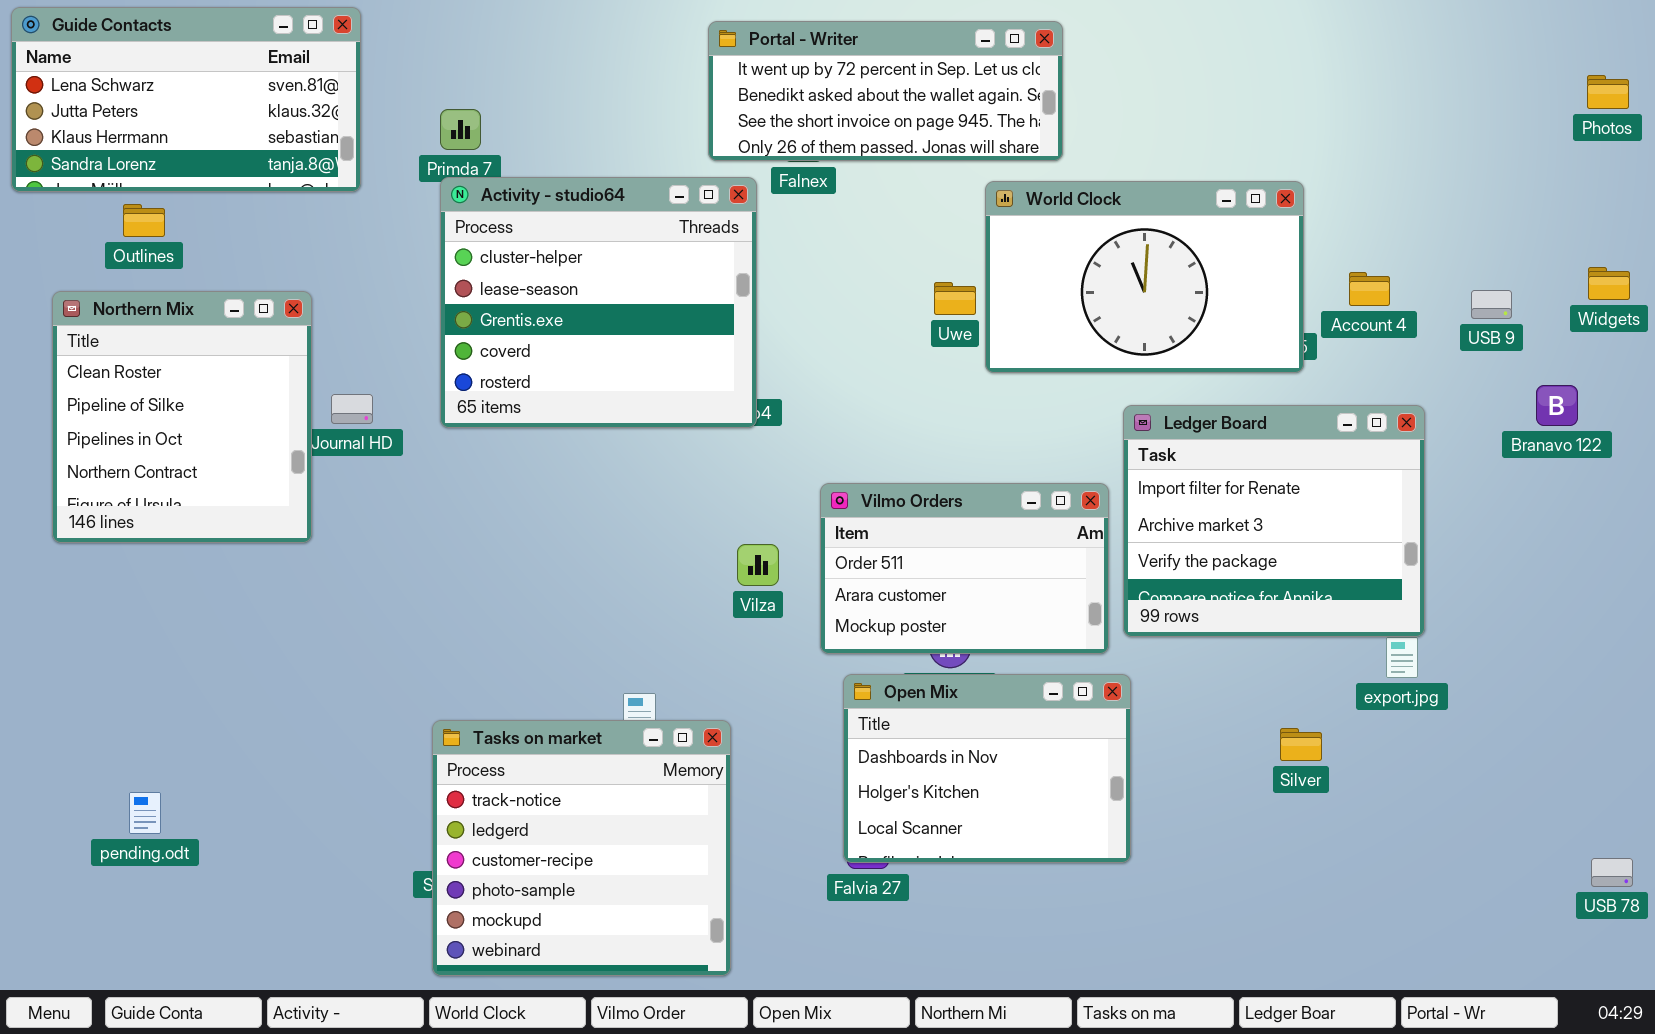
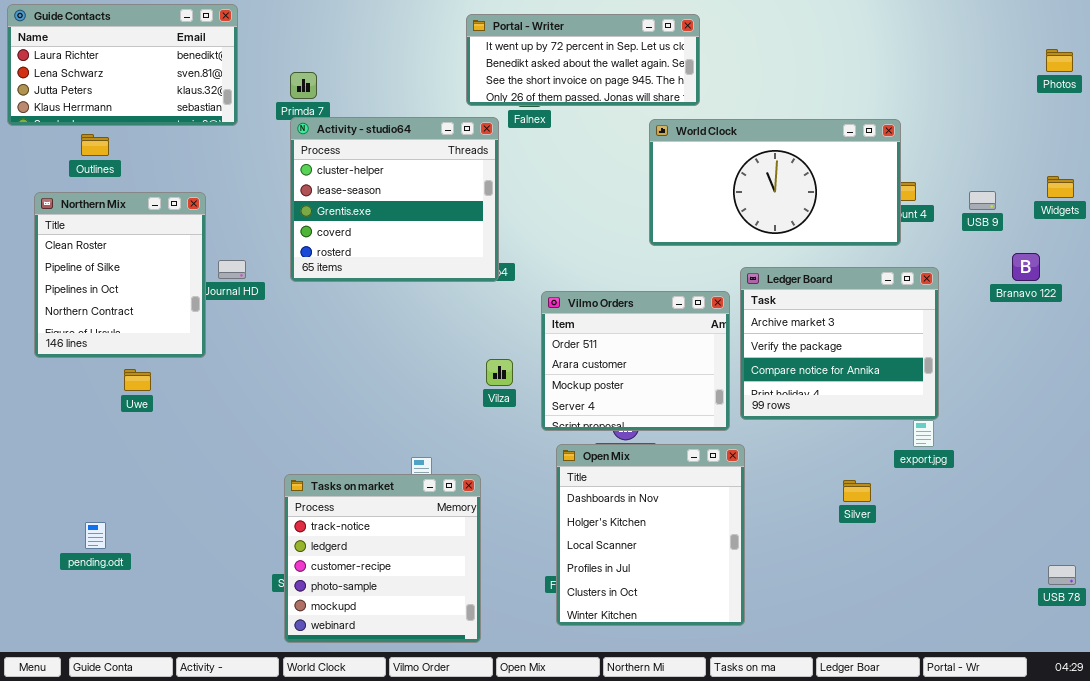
Guide Contacts: [11,7,361,192] -> [7,4,238,126], scrolled up 1 row
World Clock: [985,181,1304,373] -> [649,119,901,246], resized
Uwe: [934,282,976,315] -> [124,369,151,391], moved
Ledger Board: [1123,405,1425,637] -> [740,267,939,420], scrolled down 1 row
Vilmo Orders: [820,483,1109,654] -> [541,291,730,431], resized
Open Mix: [843,674,1131,863] -> [556,444,745,626], resized

